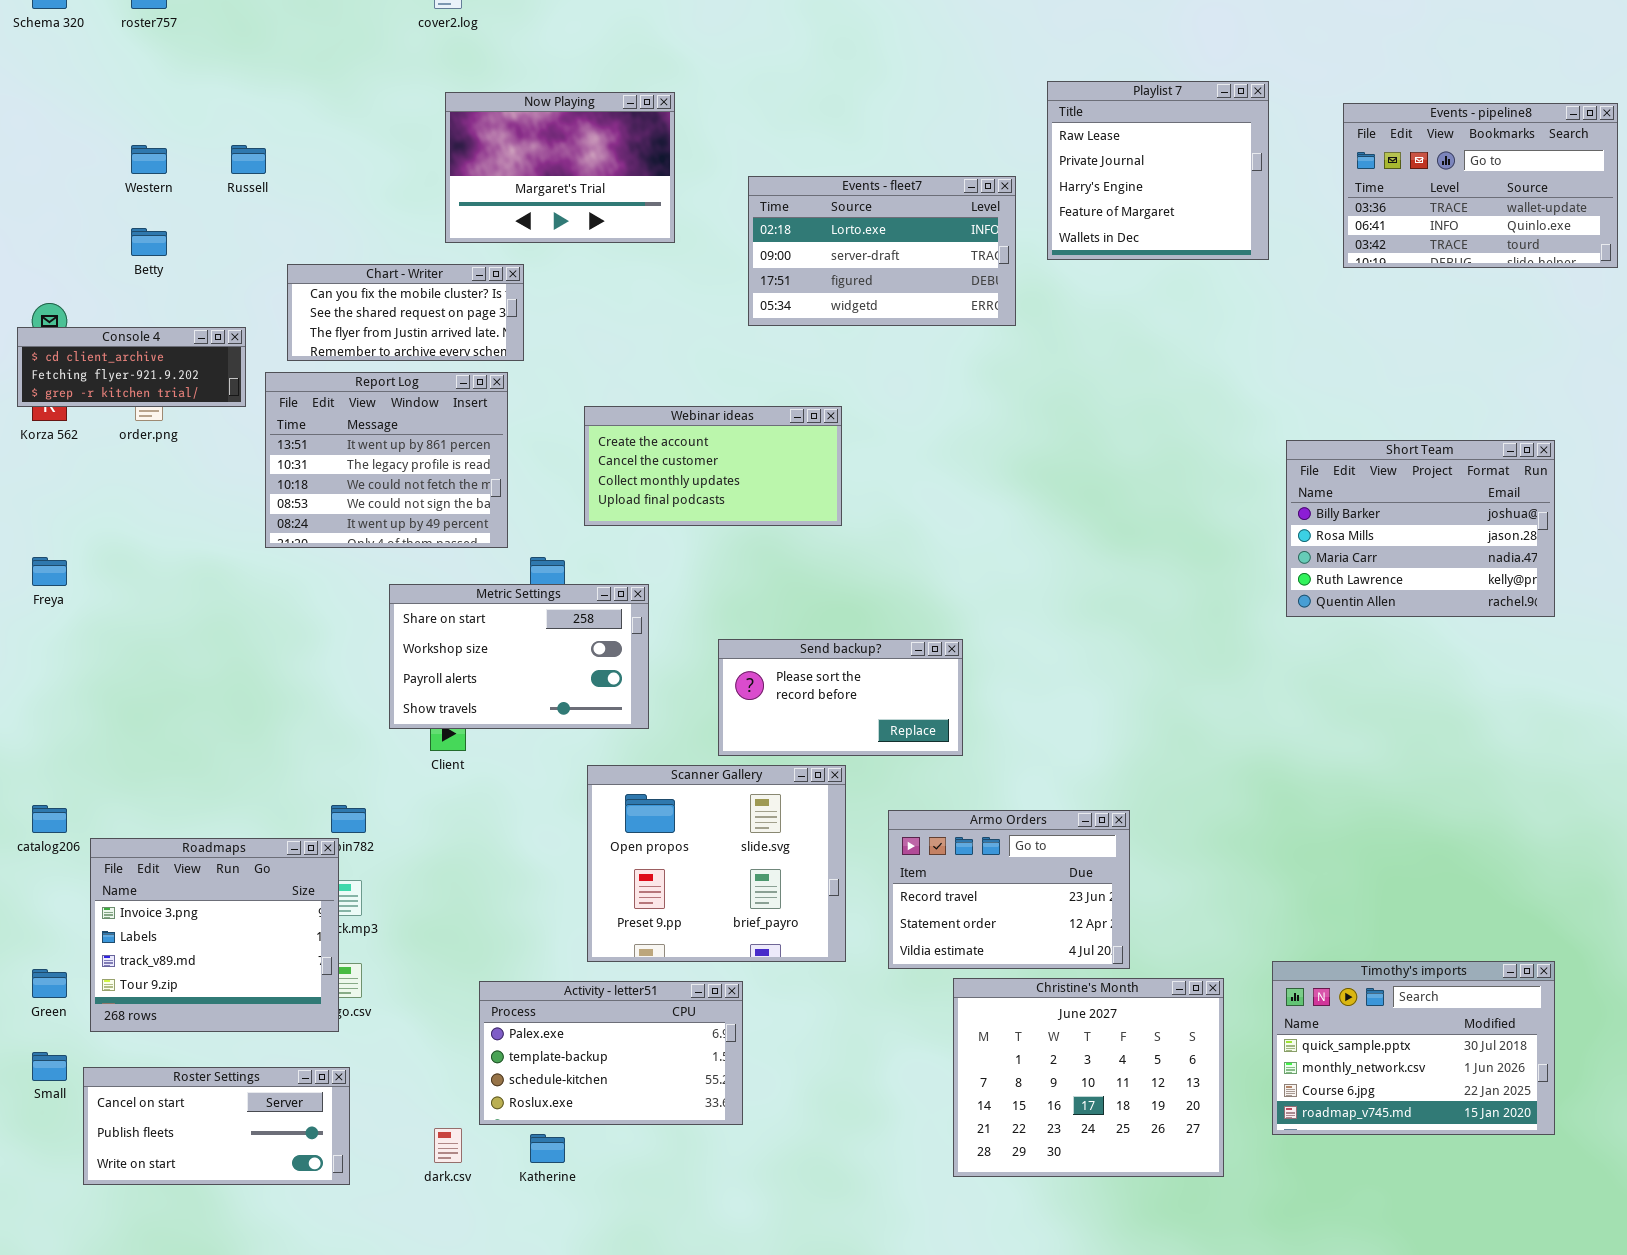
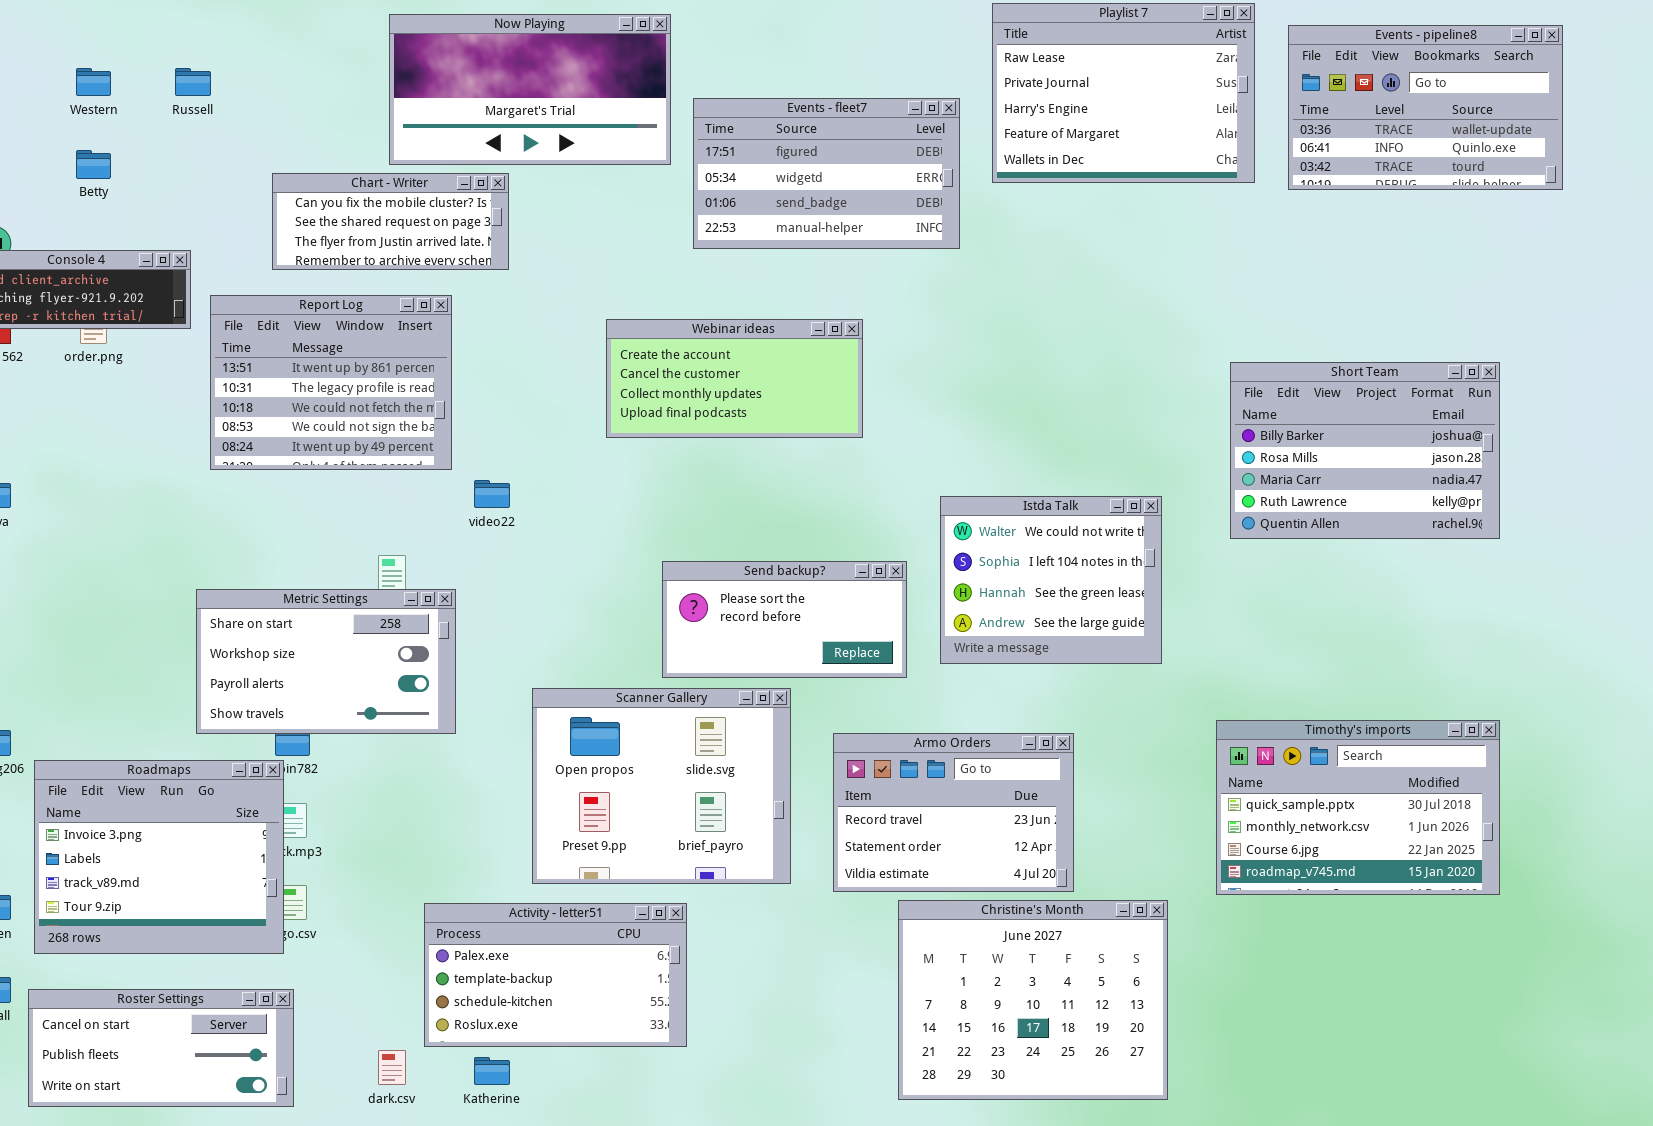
Playlist 7: [1047,81,1269,260] -> [992,3,1255,183], resized
Now Playing: [445,92,675,243] -> [389,14,671,165], resized
Events - fleet7: [748,176,1016,326] -> [693,98,960,249], scrolled down 2 rows
Chart - Writer: [287,264,524,361] -> [272,173,509,270], moved
Webinar ideas: [584,406,842,526] -> [606,319,863,438], moved
Istda Talk: none -> [940,496,1162,664], opened
Metric Settings: [389,584,649,729] -> [196,589,456,734], moved
Timothy's imports: [1272,961,1555,1135] -> [1216,720,1500,895], moved

